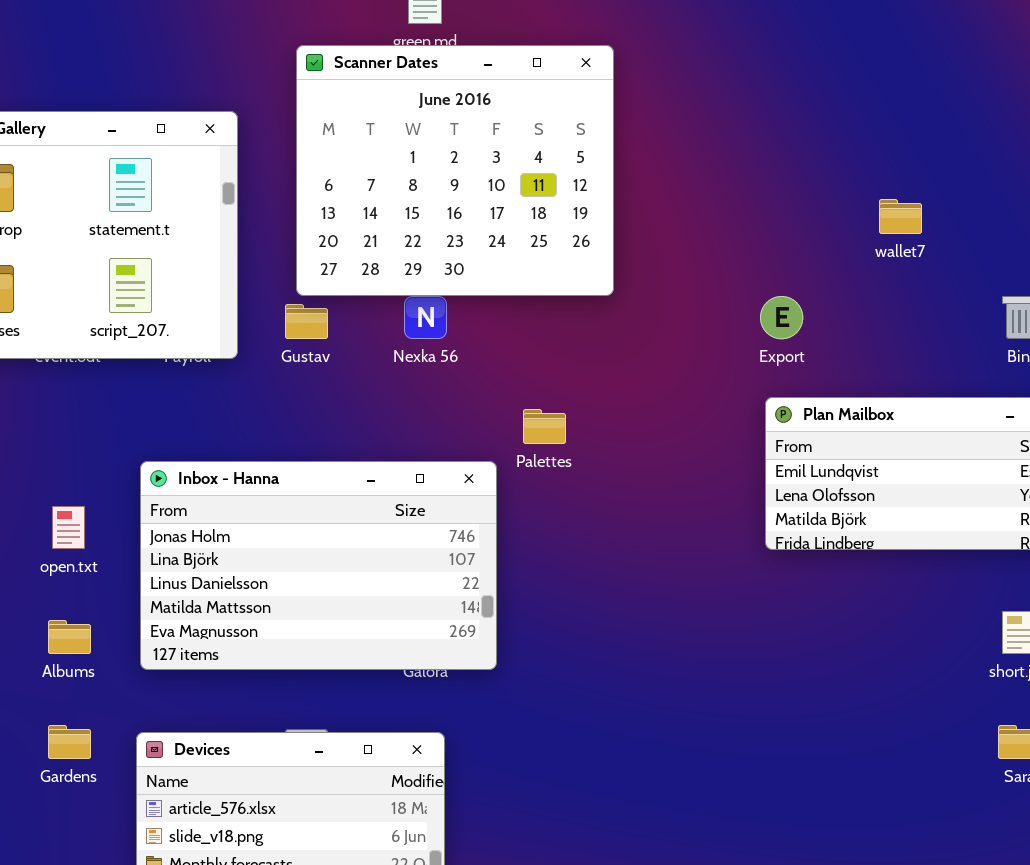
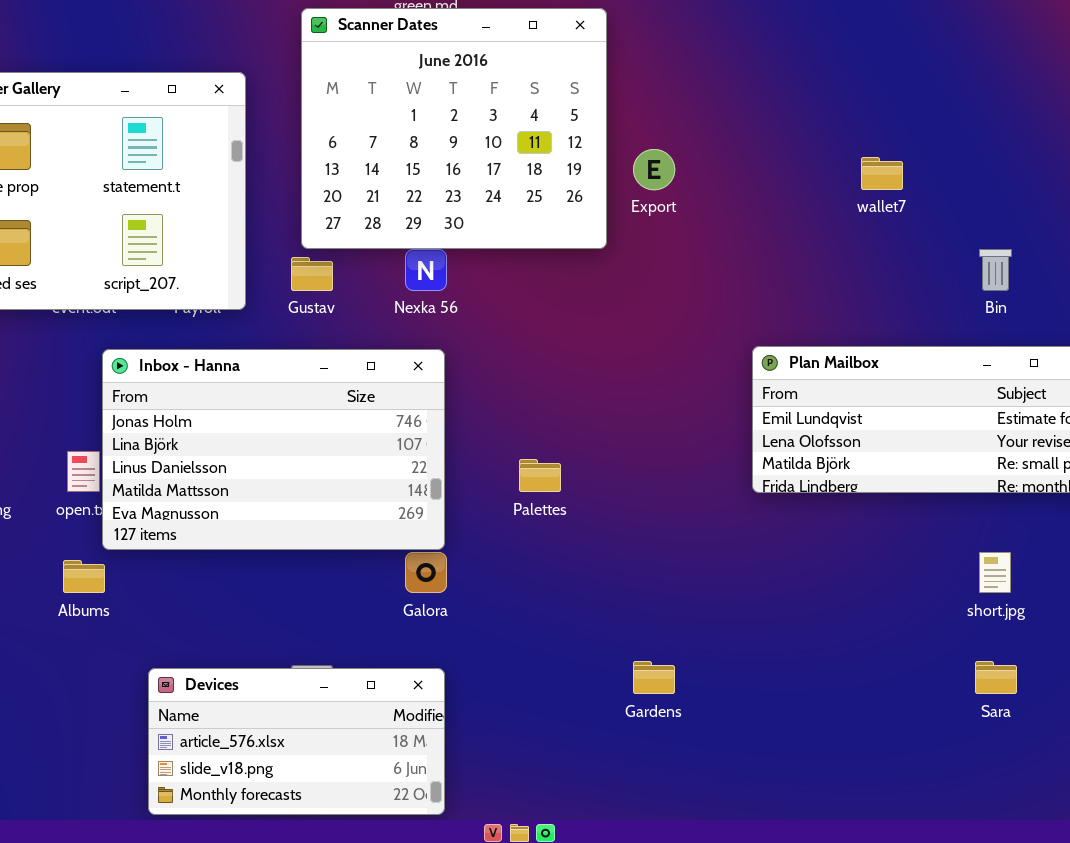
Export: [760,296,803,339] -> [633,149,675,190], moved
Palettes: [523,409,566,444] -> [519,459,561,492], moved
Inbox - Hanna: [140,461,497,670] -> [102,349,445,550], moved
Gardens: [48,725,91,759] -> [633,661,675,694], moved

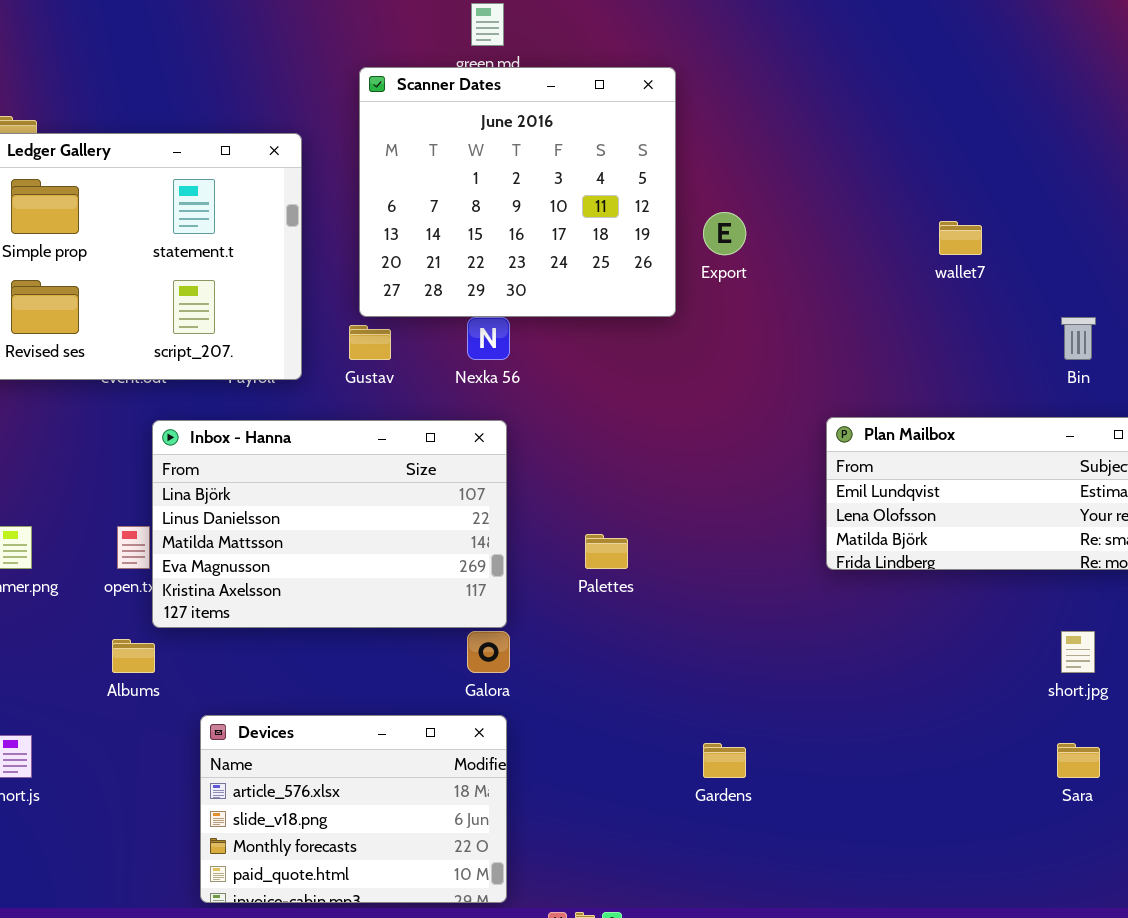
Inbox - Hanna: [102,349,445,550] -> [152,420,507,628], scrolled down 1 row
Devices: [148,668,445,815] -> [200,715,507,903], resized

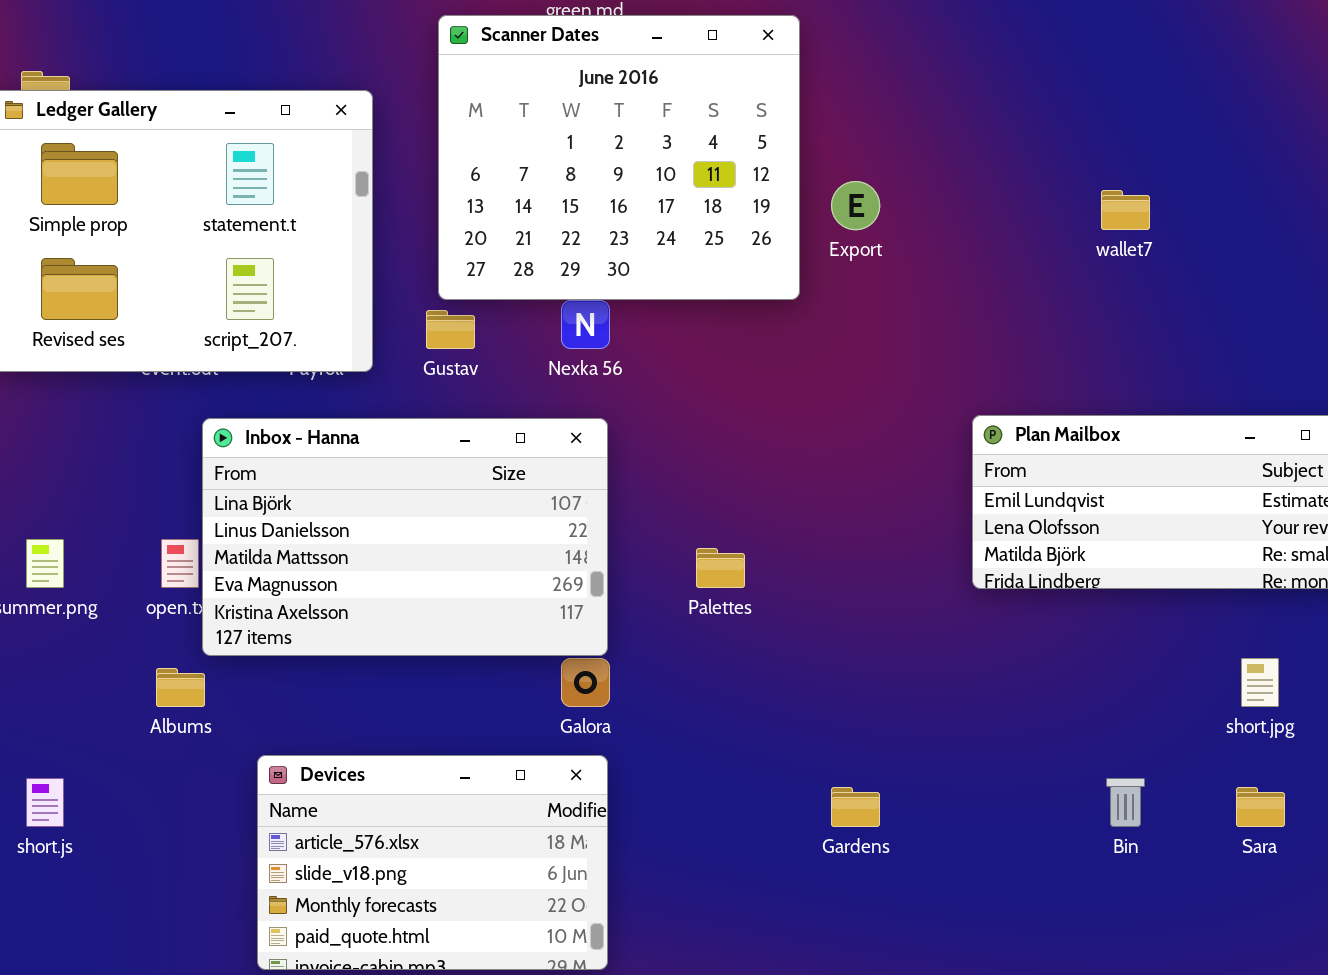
Bin: [1061,317,1096,360] -> [1106,778,1145,827], moved

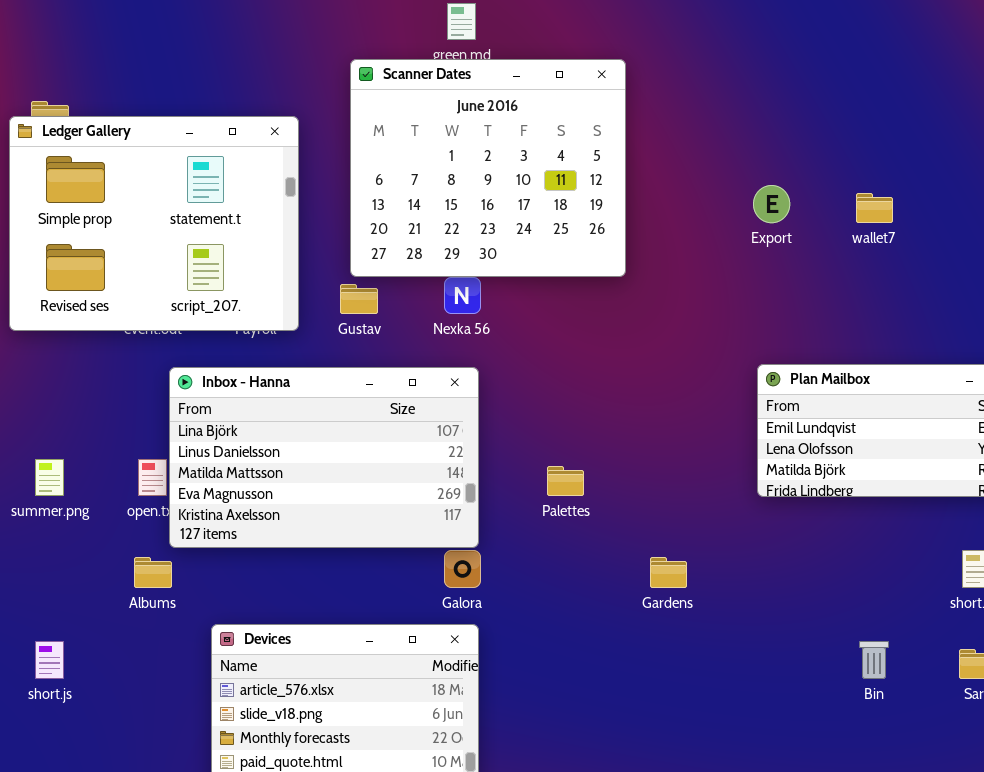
Export: [831,181,880,230] -> [753,185,790,223], moved
Gardens: [831,787,880,827] -> [650,557,687,588], moved

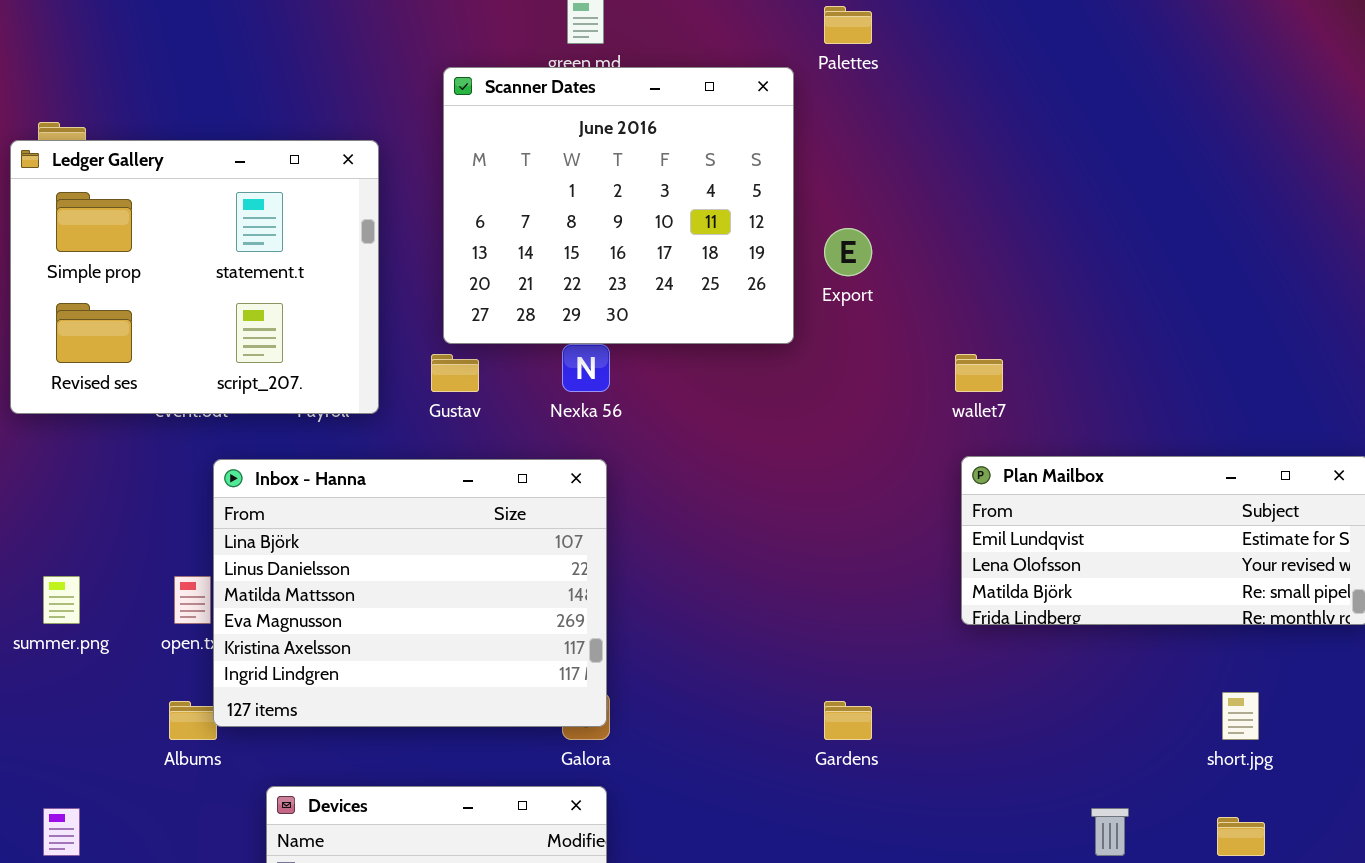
Export: [753,185,790,223] -> [824,228,872,276], moved
wallet7: [856,193,893,223] -> [955,354,1003,392], moved
Inbox - Hanna: [169,367,479,548] -> [213,459,607,727], resized
Palettes: [547,466,584,496] -> [824,6,872,44], moved

